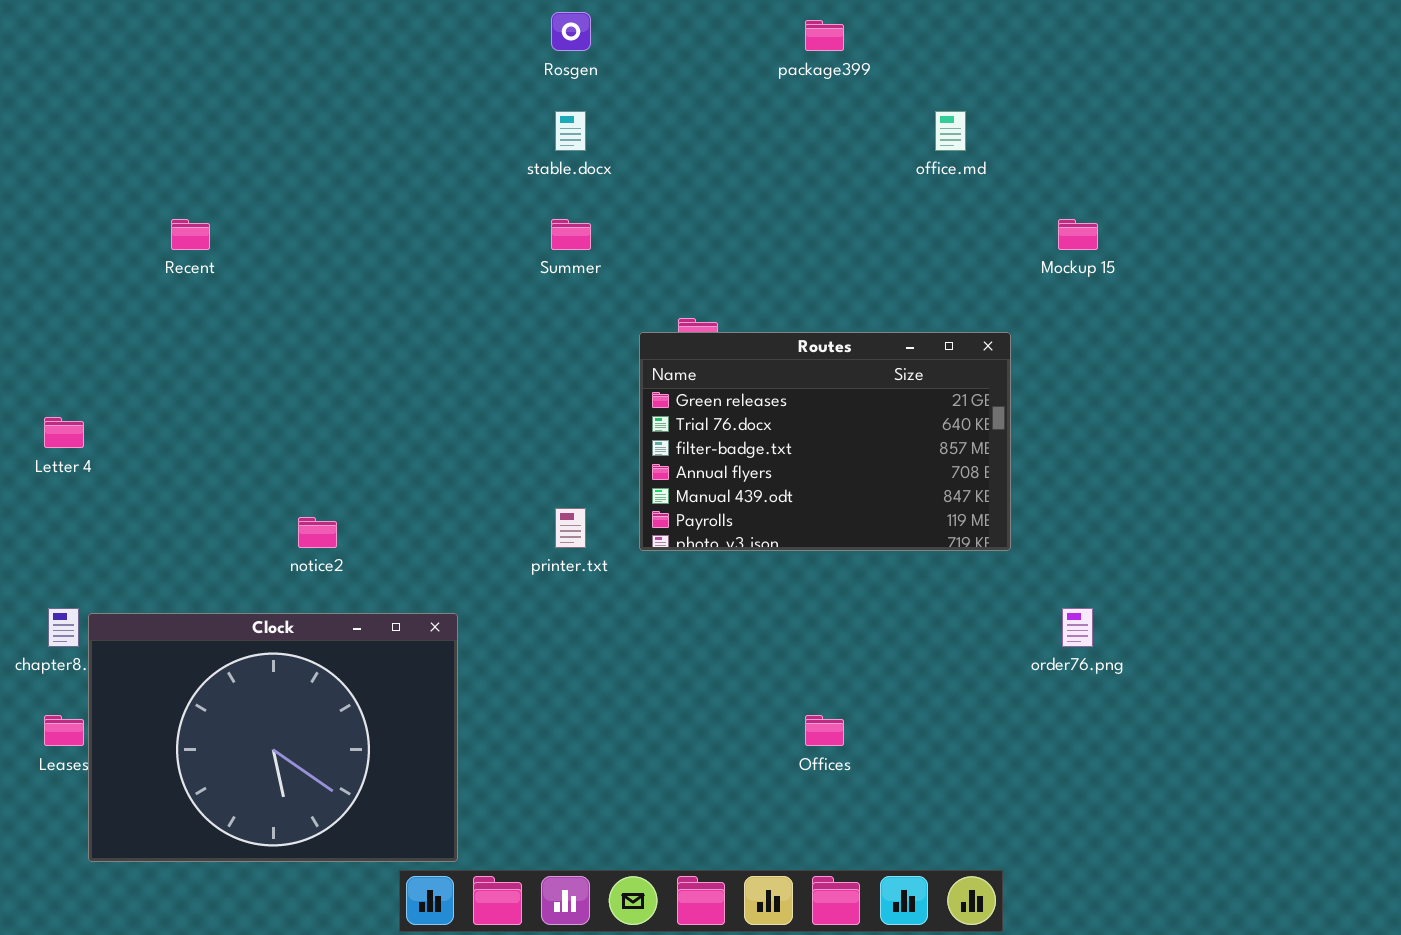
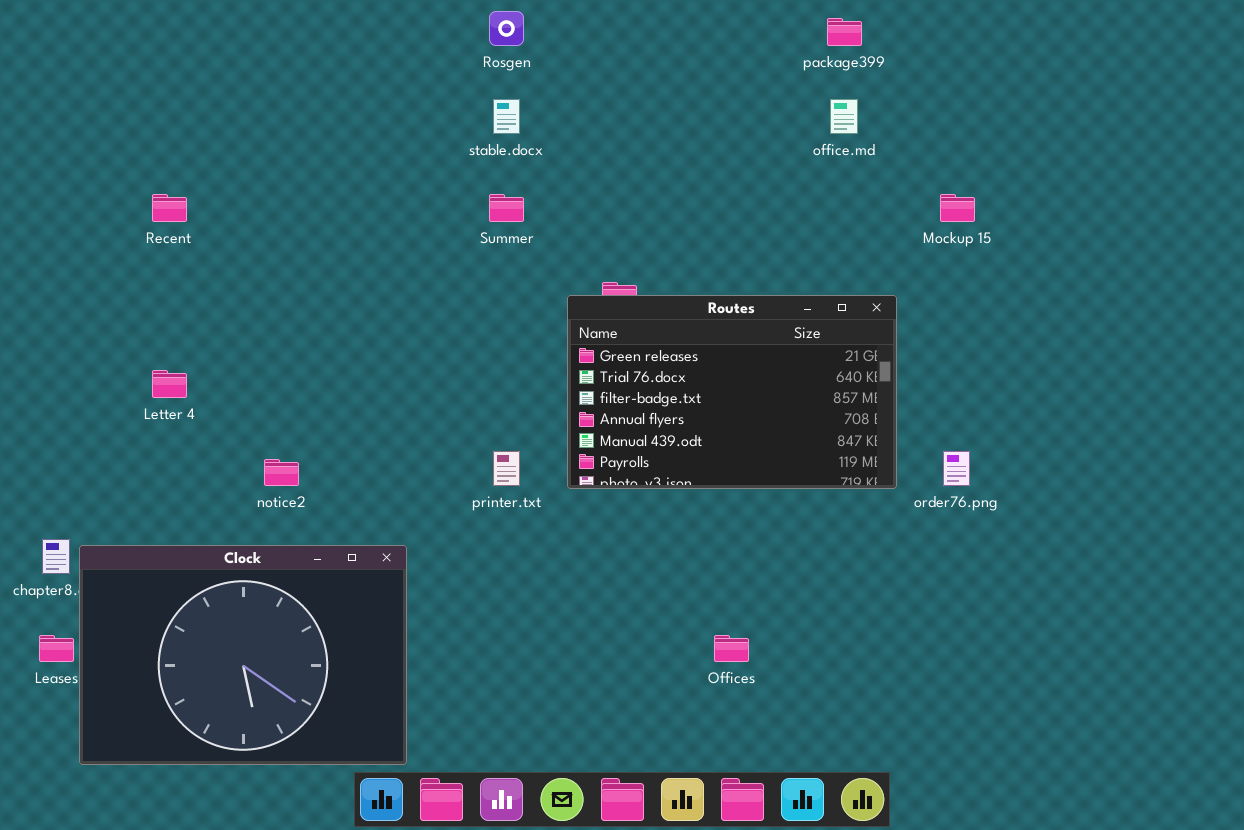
package399: [805,20,844,51] -> [827,18,862,46], moved
Letter 4: [44,417,84,448] -> [152,370,187,398], moved
order76.png: [1062,608,1093,647] -> [943,451,970,486], moved

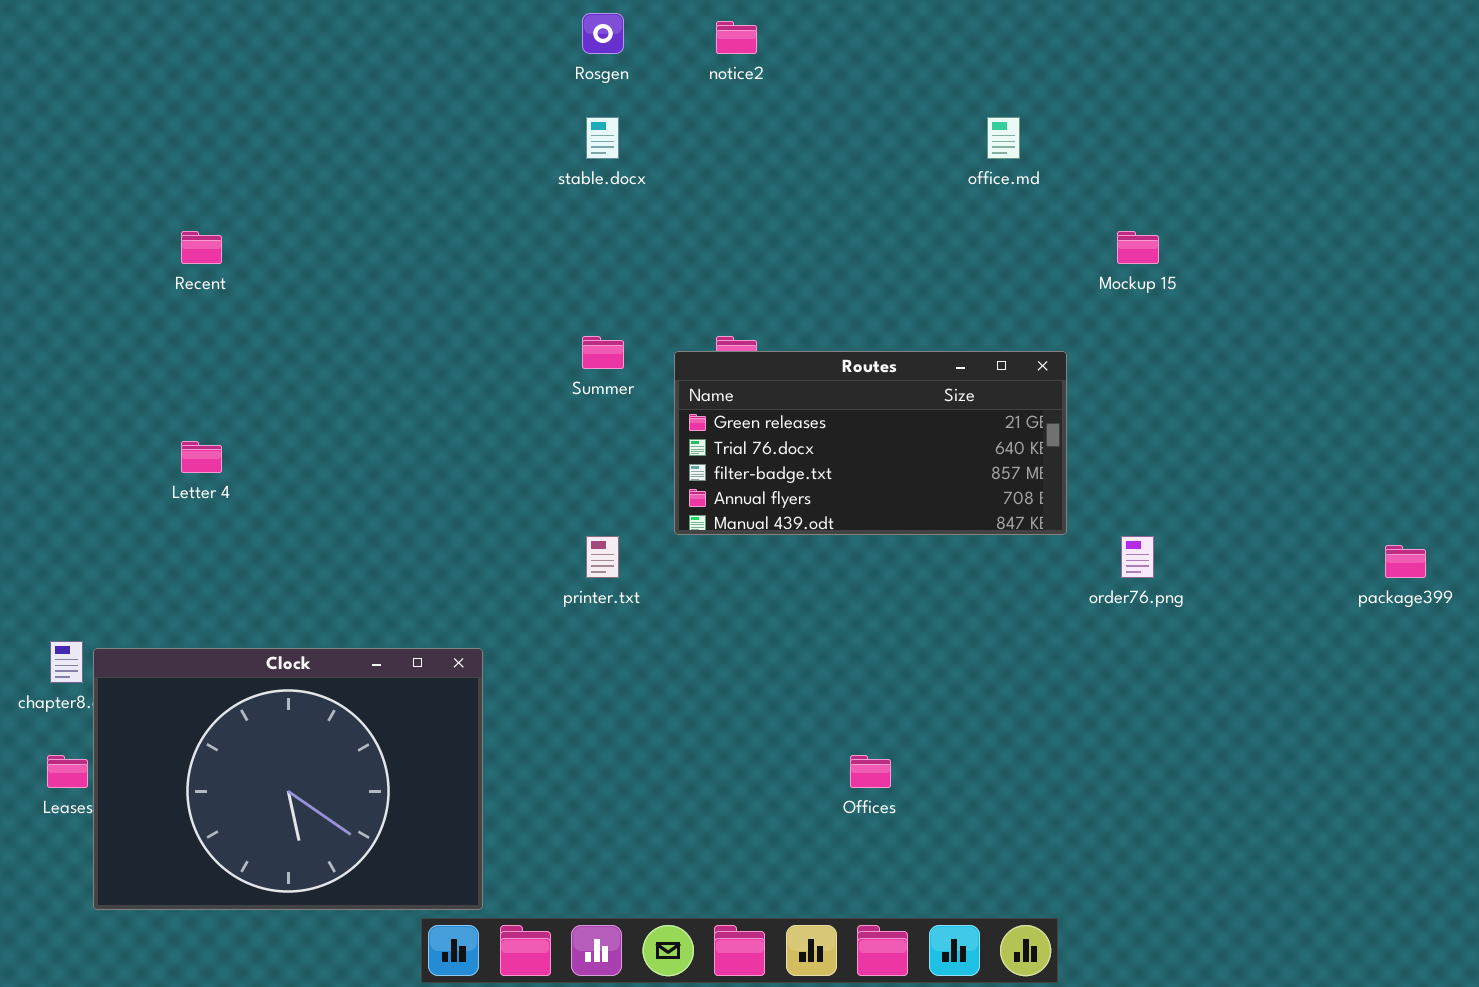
package399: [827,18,862,46] -> [1385,545,1426,578], moved
Summer: [489,194,524,222] -> [582,336,624,369], moved
Routes: [567,295,897,489] -> [674,351,1067,535], resized
notice2: [264,459,299,486] -> [716,21,757,54], moved

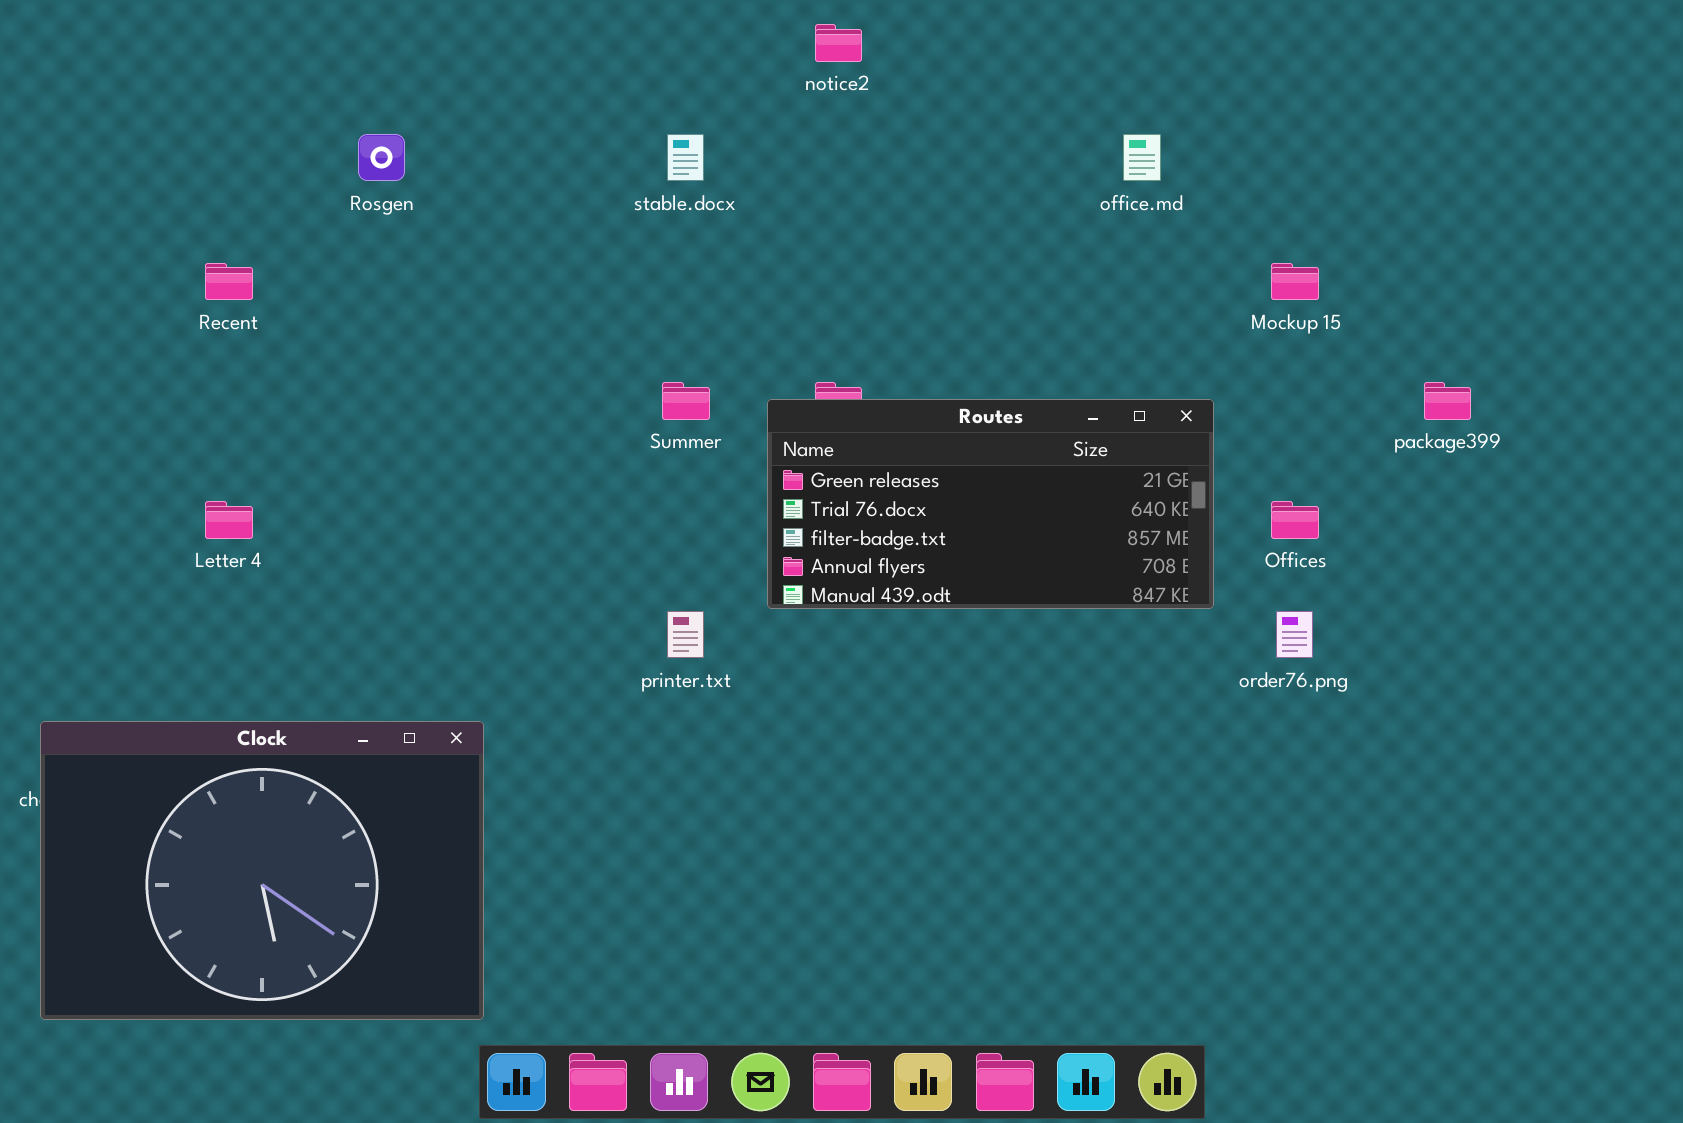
Rosgen: [582,13,624,54] -> [358,134,405,181], moved
package399: [1385,545,1426,578] -> [1424,382,1471,420], moved
Clock: [93,648,483,910] -> [40,721,484,1020], moved
Offices: [850,755,891,788] -> [1271,501,1319,539], moved

